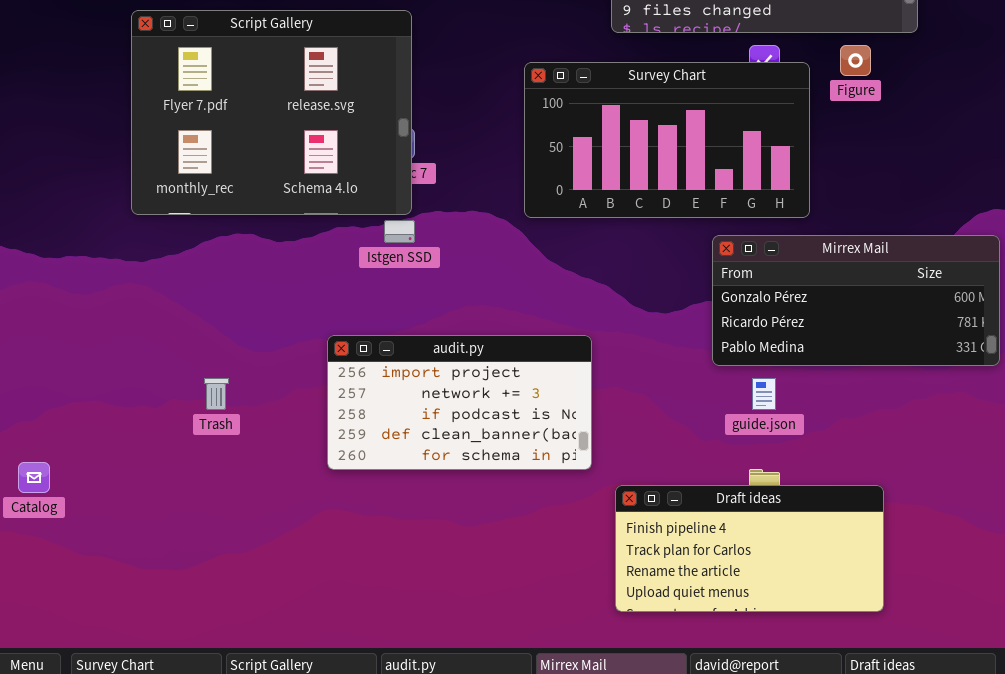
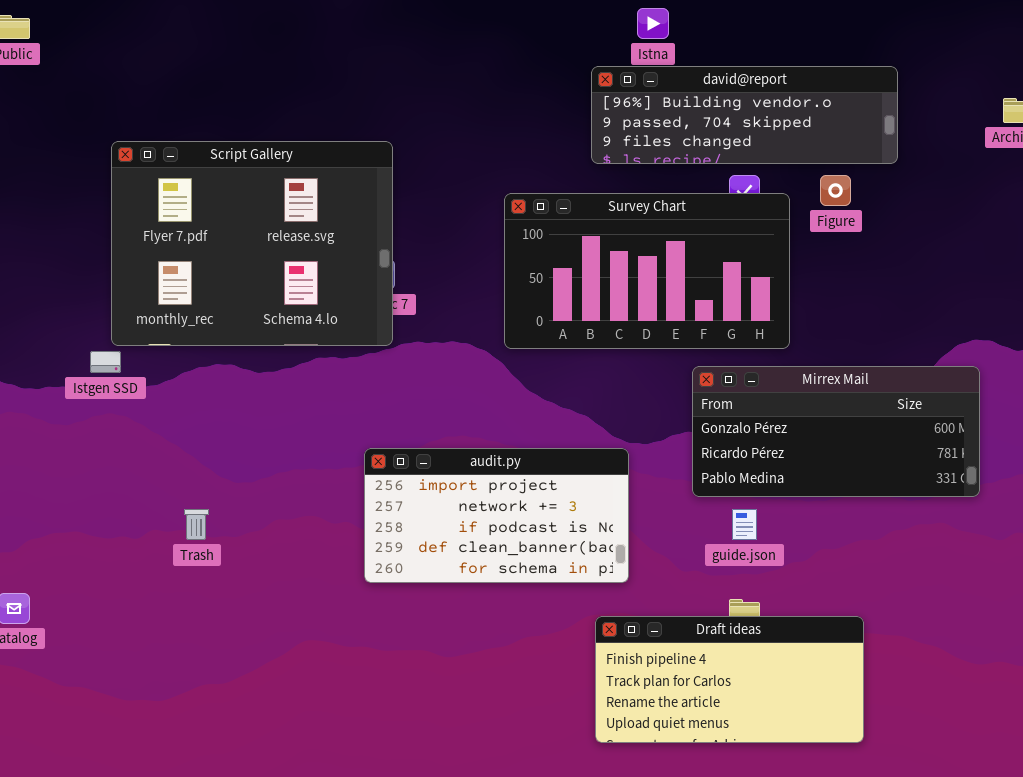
Istgen SSD: [384,220,415,243] -> [90,351,121,373], moved
audit.py: [327,335,592,470] -> [364,448,629,583], moved

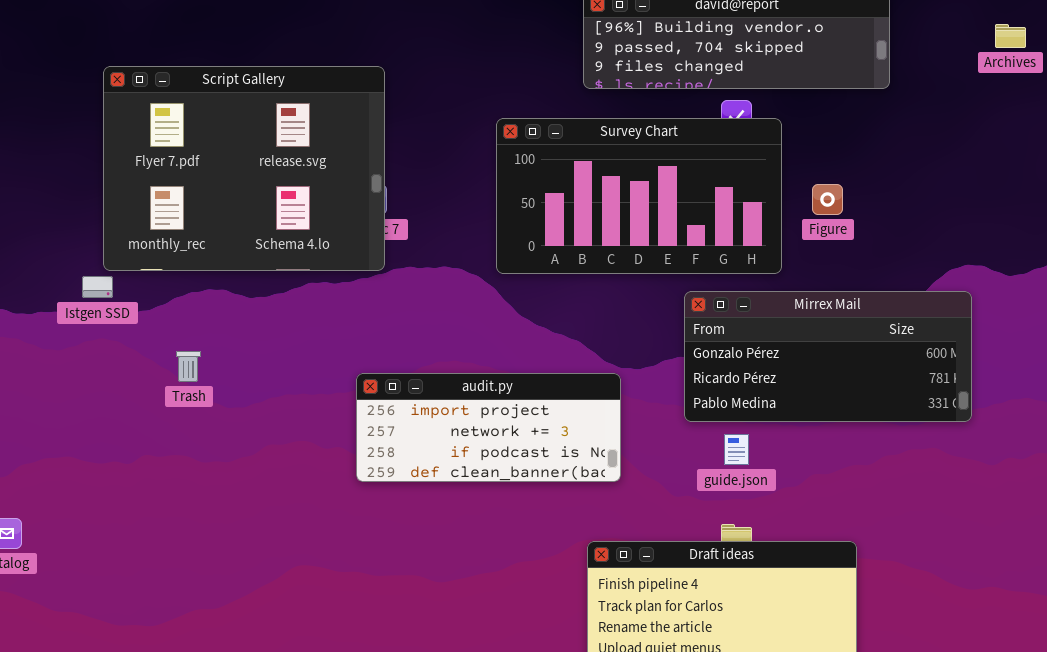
Figure: [820,175,851,206] -> [812,184,843,215], moved
audit.py: [364,448,629,583] -> [356,373,621,482], resized
Trash: [184,509,209,540] -> [176,351,201,382], moved

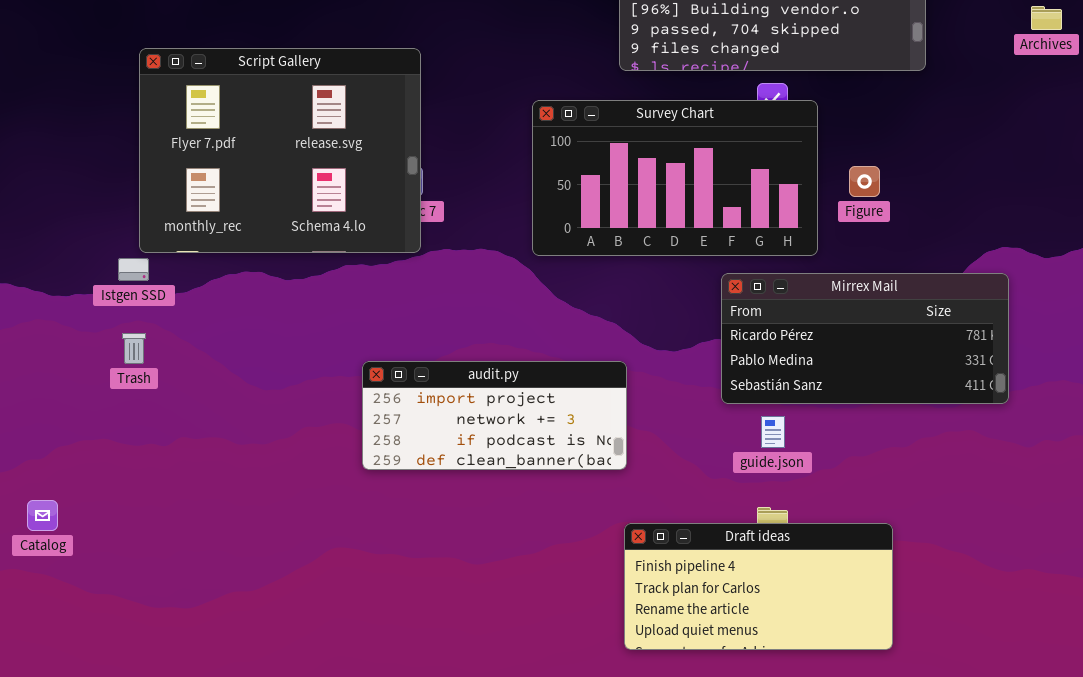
Mirrex Mail: [684,291,972,422] -> [721,273,1009,404], scrolled down 1 row
Trash: [176,351,201,382] -> [122,333,146,364], moved
audit.py: [356,373,621,482] -> [362,361,627,470], moved

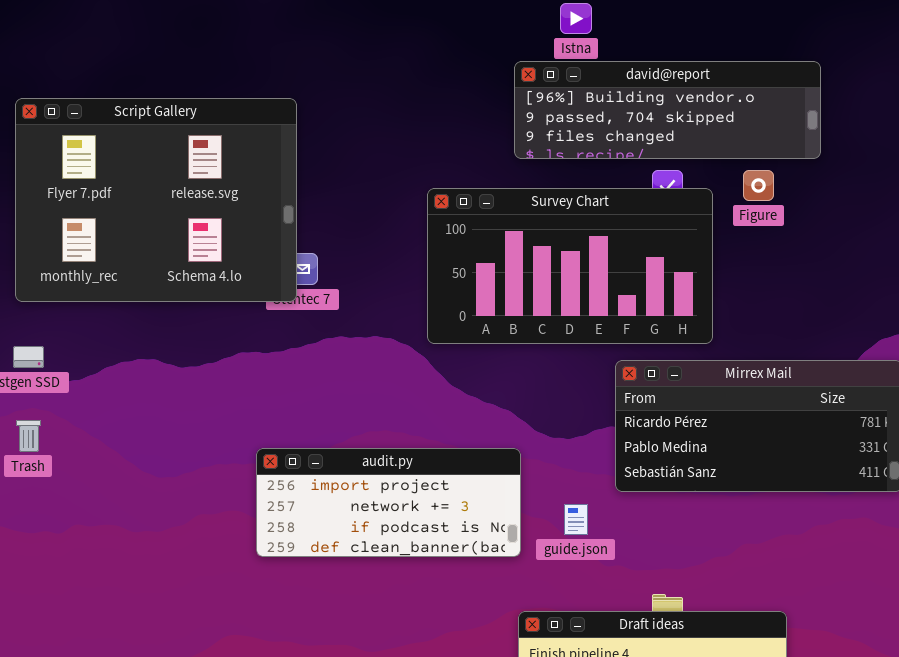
Script Gallery: [139,48,421,253] -> [15,98,297,302], moved
Figure: [849,166,880,197] -> [743,170,774,201], moved
guide.json: [761,416,785,448] -> [564,504,588,535], moved

